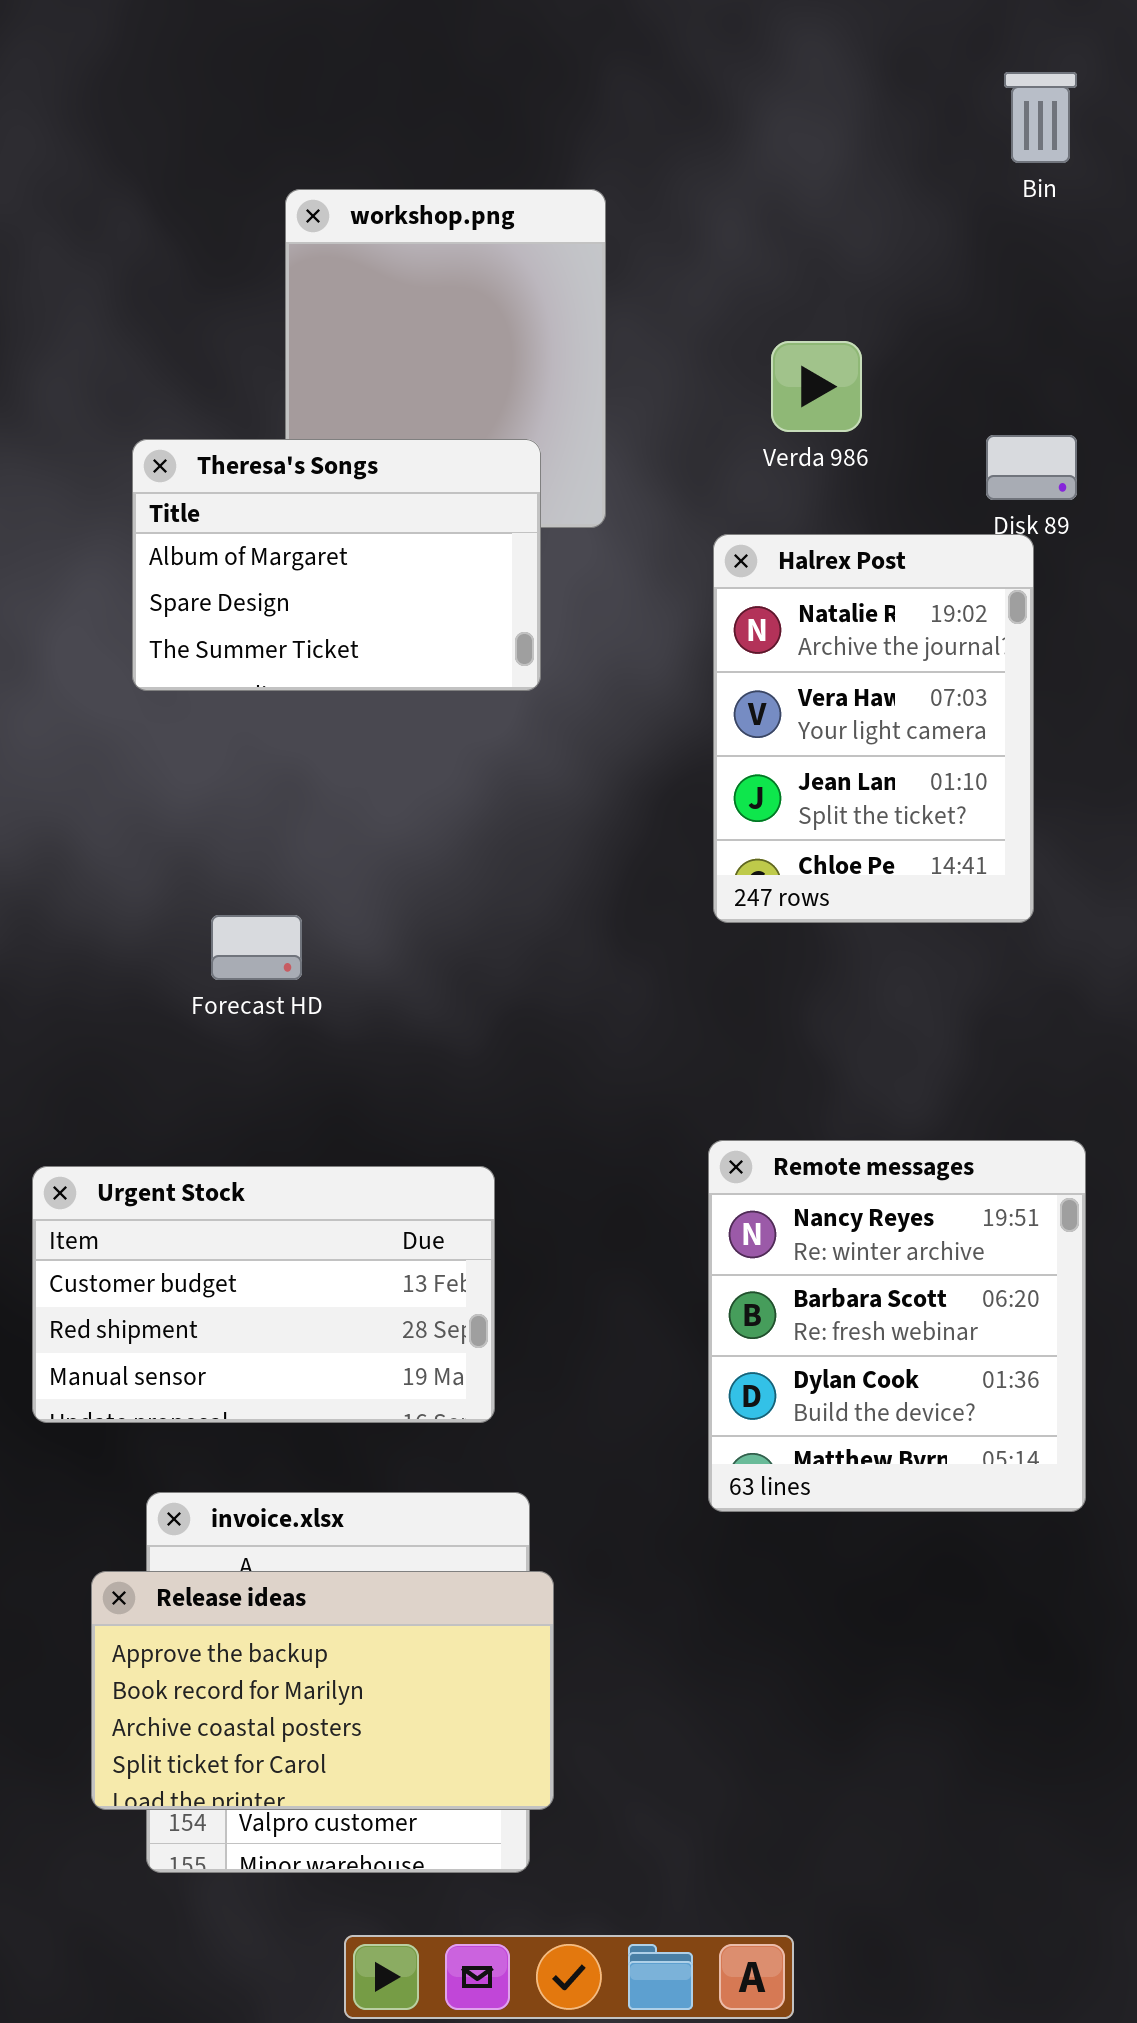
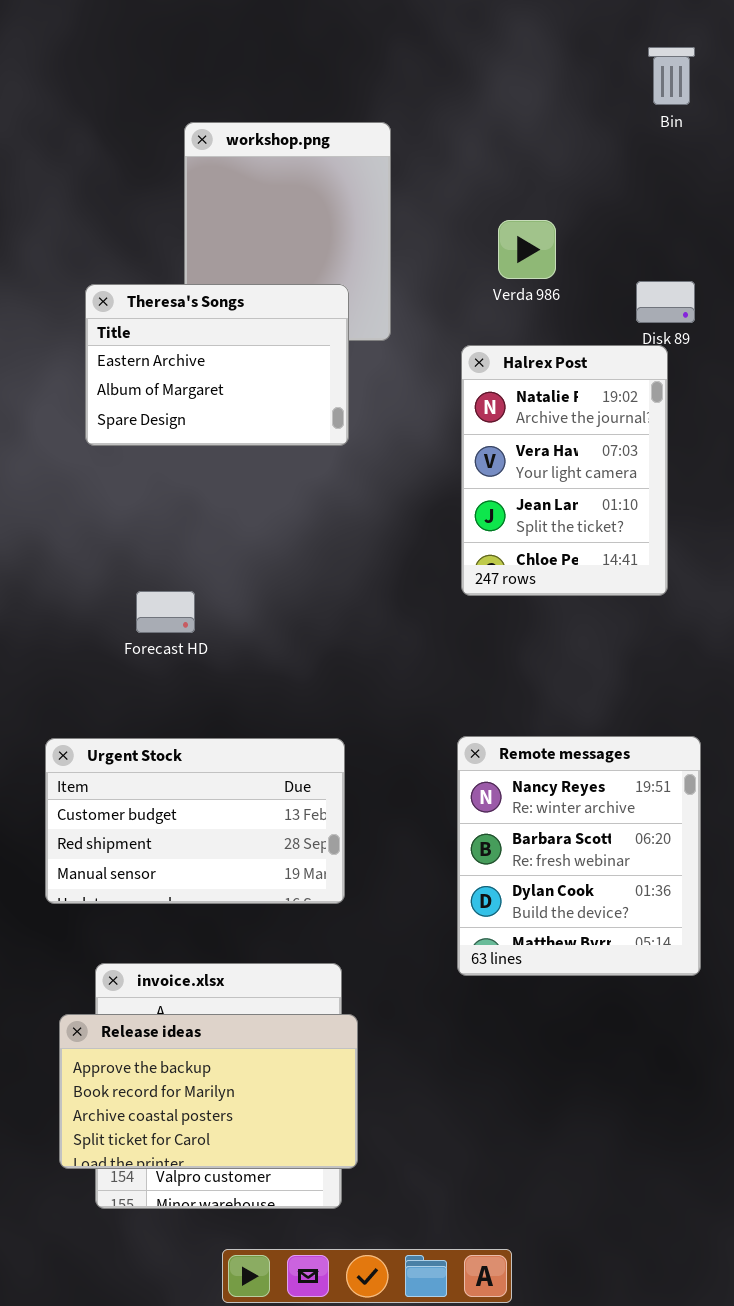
Theresa's Songs: [132,439,541,691] -> [85,284,349,446], scrolled up 1 row
Urgent Stock: [32,1166,495,1423] -> [45,738,345,904], moved

